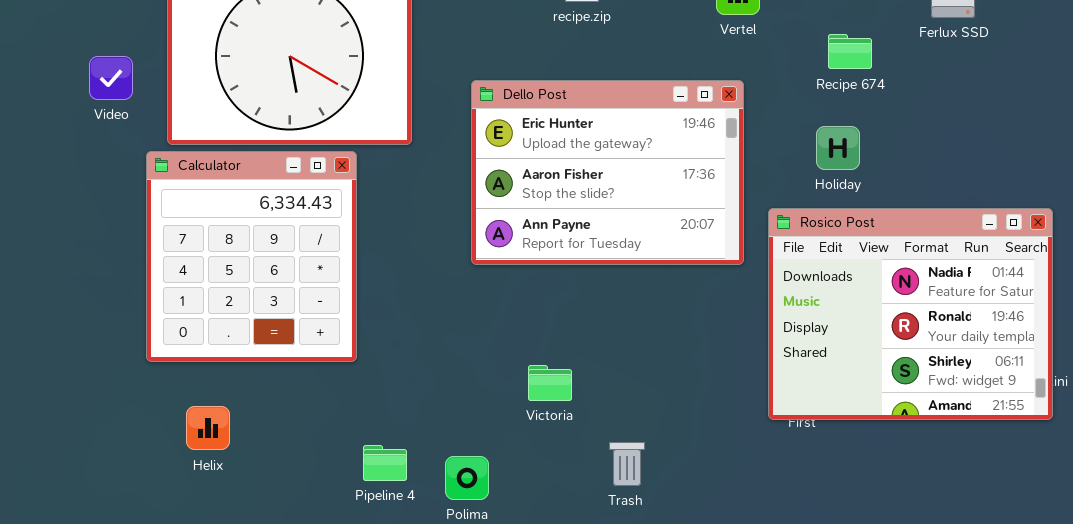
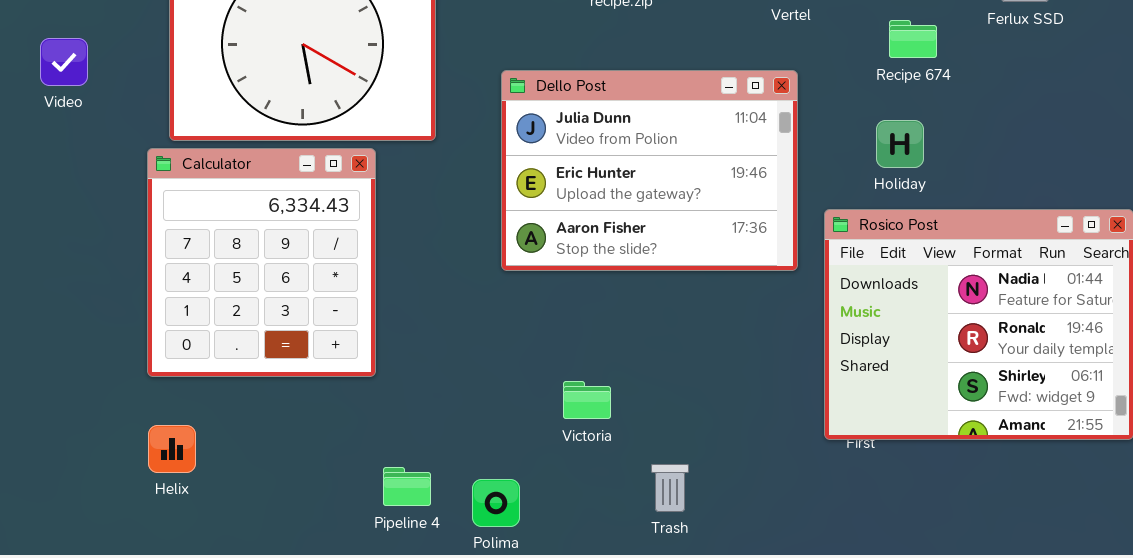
Video: [89,56,133,100] -> [40,38,88,86], moved
Dello Post: [471,80,744,265] -> [501,70,798,271], scrolled up 1 row
Helix: [186,406,230,450] -> [148,425,196,473], moved

